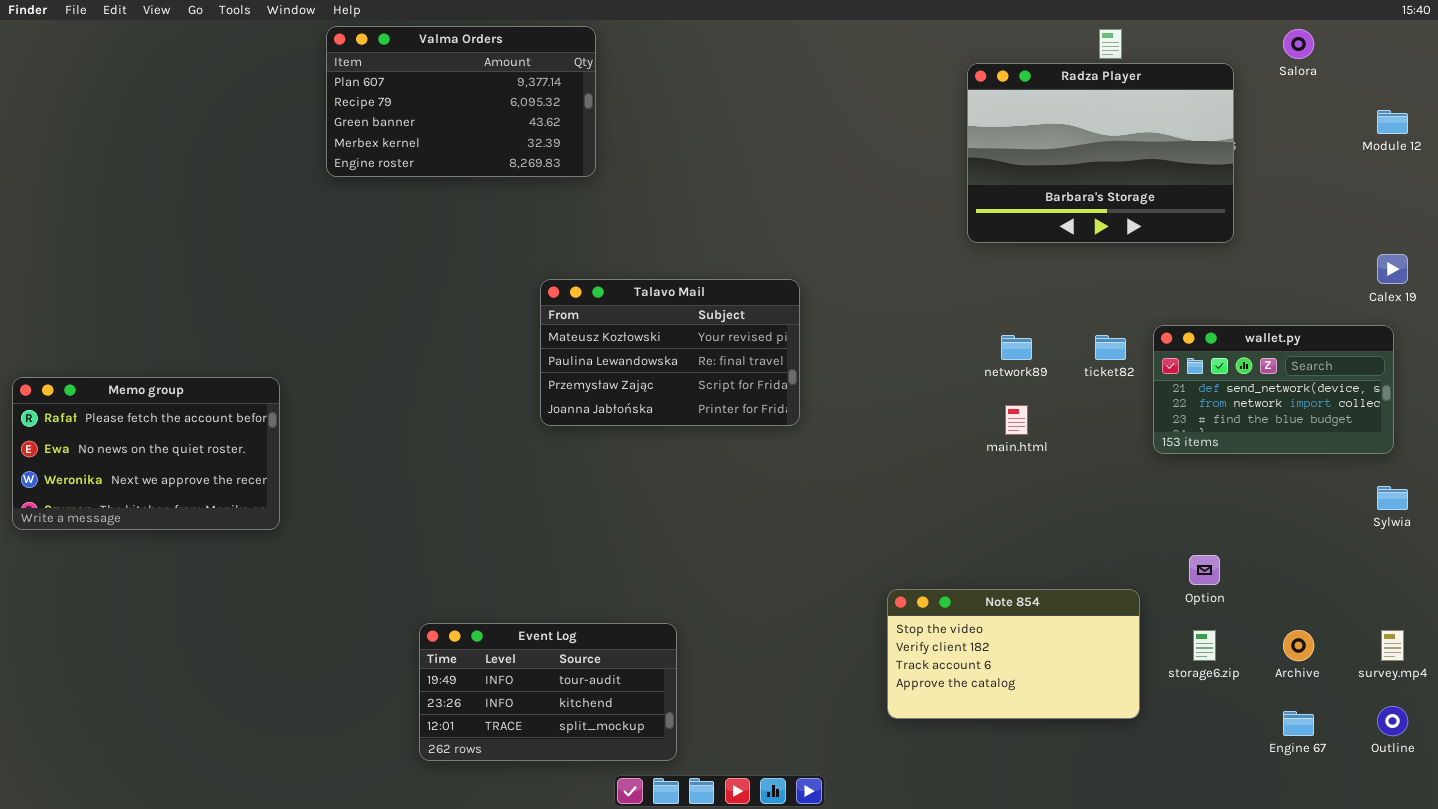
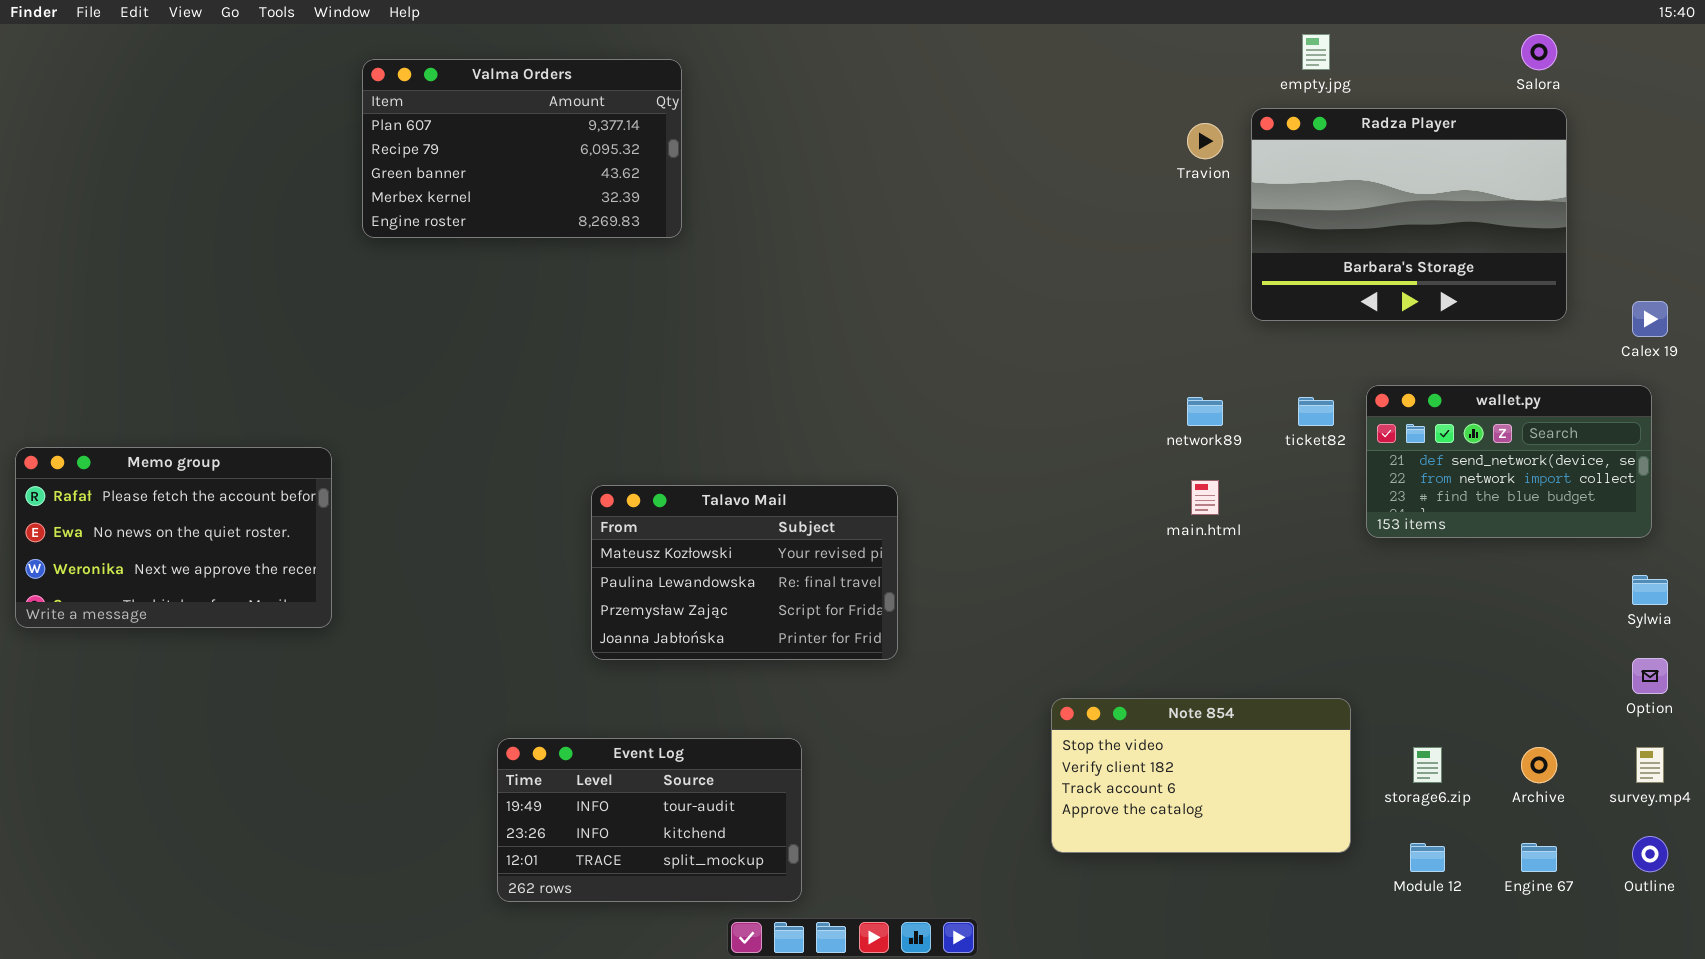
Valma Orders: [326,26,596,177] -> [362,59,682,238], moved
Radza Player: [967,63,1234,243] -> [1251,108,1567,321], moved
Module 12: [1377,110,1408,134] -> [1410,843,1445,872], moved
Talavo Mail: [540,279,800,426] -> [591,485,898,660], moved
Option: [1189,555,1220,585] -> [1632,658,1668,694], moved

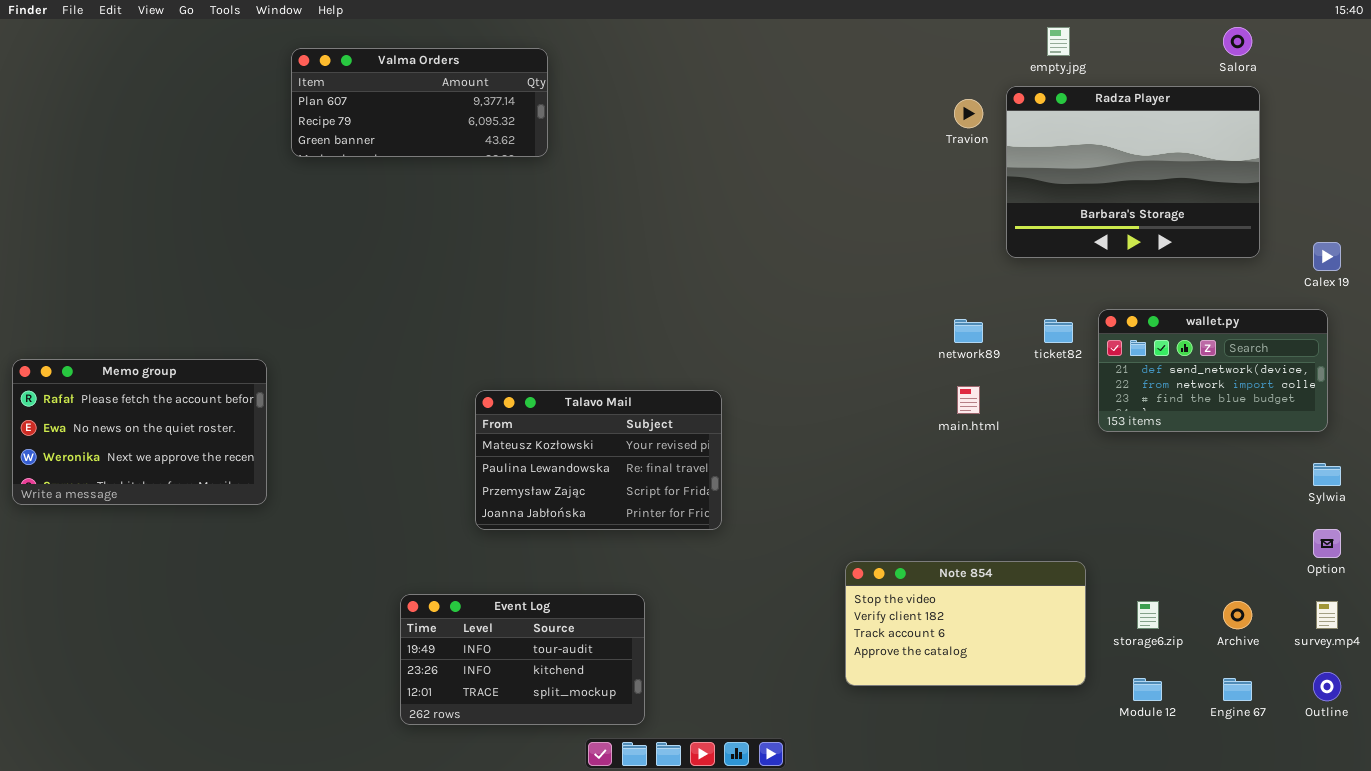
Valma Orders: [362,59,682,238] -> [291,48,548,157], resized

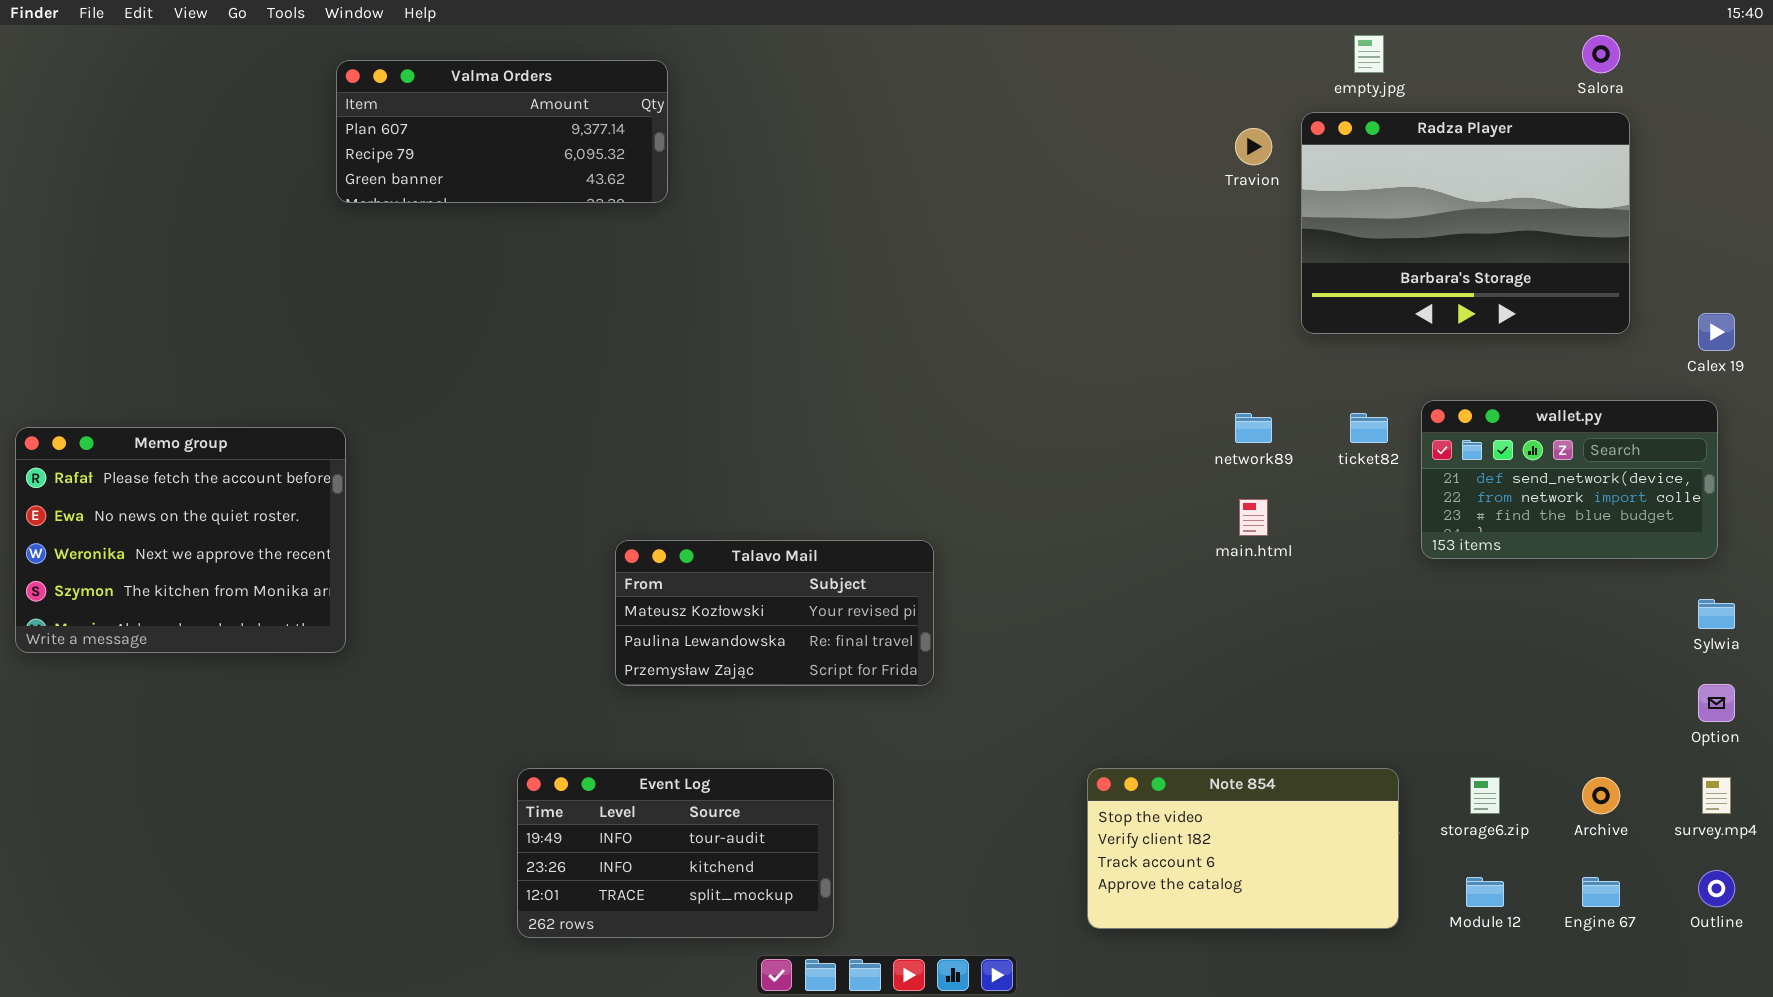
Valma Orders: [291,48,548,157] -> [336,60,668,203], moved
Memo group: [12,359,267,505] -> [15,427,346,653], resized
Talavo Mail: [475,390,722,530] -> [615,540,934,686], resized
Note 854: [845,561,1086,686] -> [1087,768,1399,929], moved

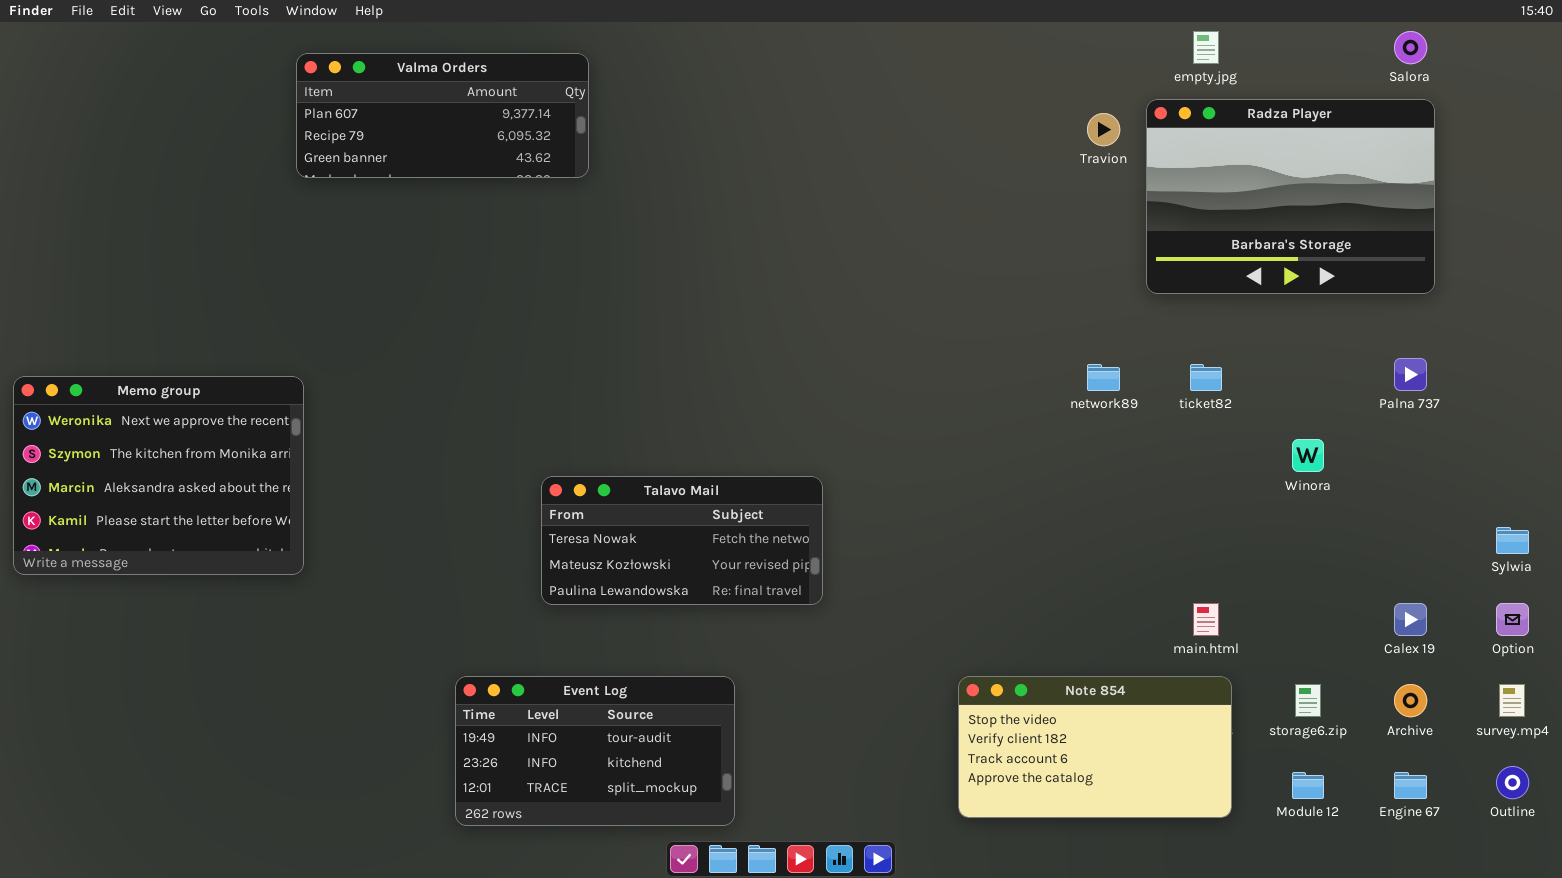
Calex 19: [1698,313,1735,351] -> [1394,603,1427,636], moved
wallet.py: [1421,400,1718,559] -> none, closed
Memo group: [15,427,346,653] -> [13,376,304,575], scrolled down 2 rows
main.html: [1239,499,1268,536] -> [1193,603,1219,636], moved
Talavo Mail: [615,540,934,686] -> [541,476,823,605], scrolled up 1 row

